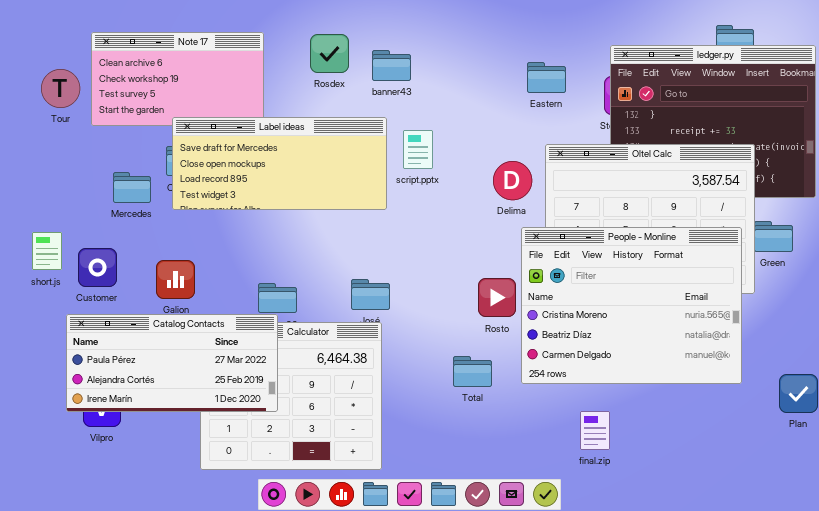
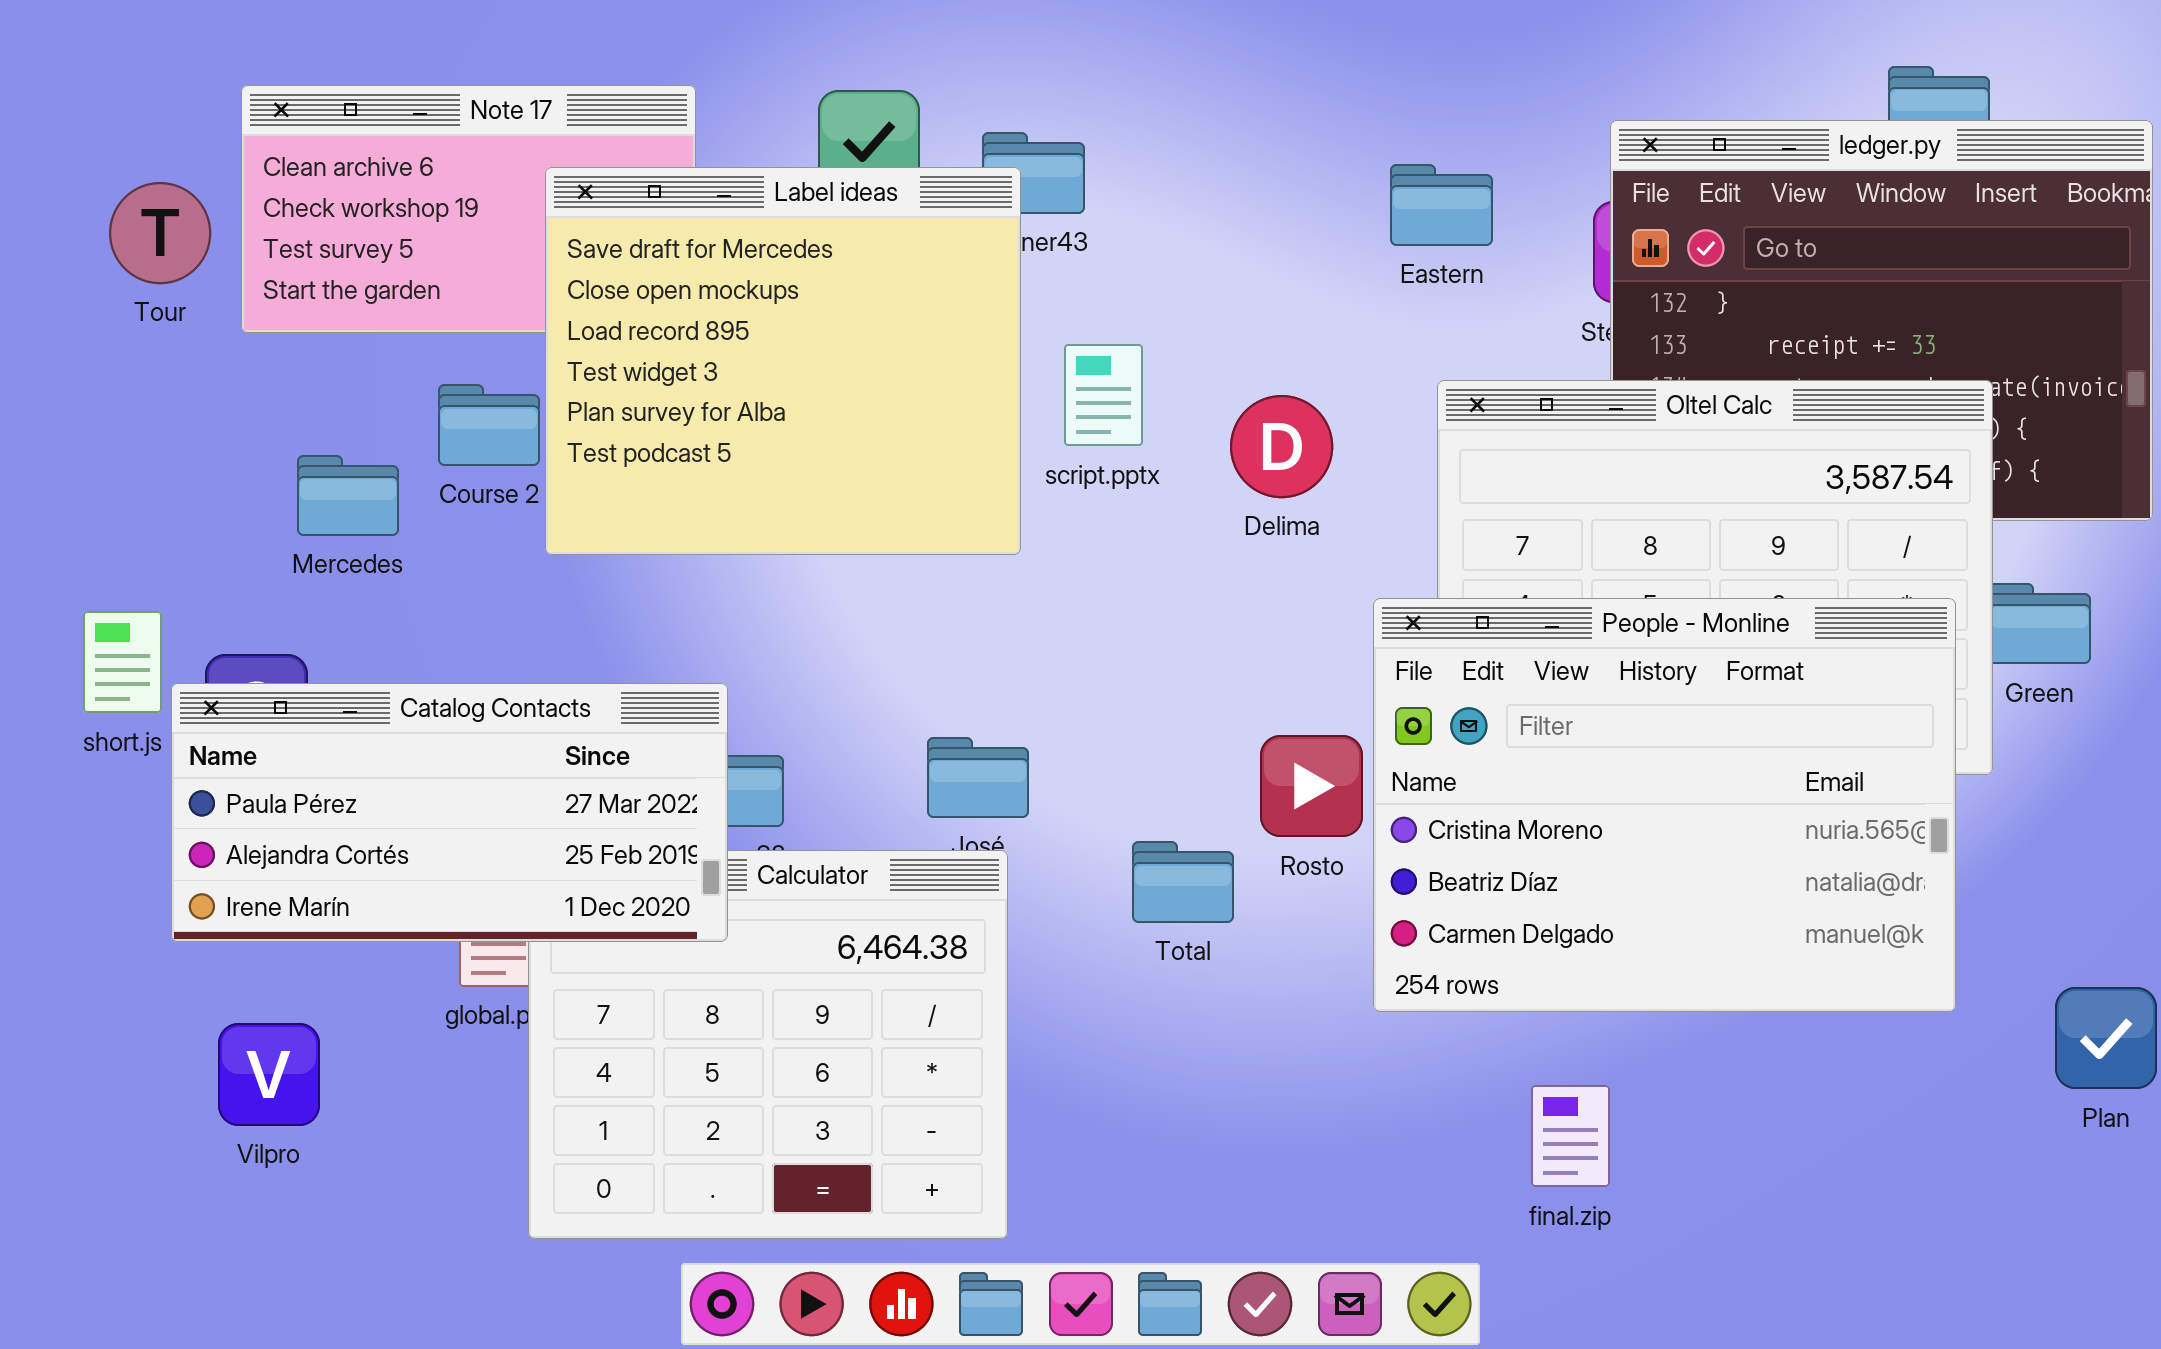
Label ideas: [172,117,387,210] -> [545,167,1021,555], resized
Delima: [493,161,532,200] -> [1230,395,1333,498], moved
Catalog Contacts: [66,314,278,412] -> [171,683,728,942], moved
Total: [453,356,492,387] -> [1132,841,1234,923], moved

